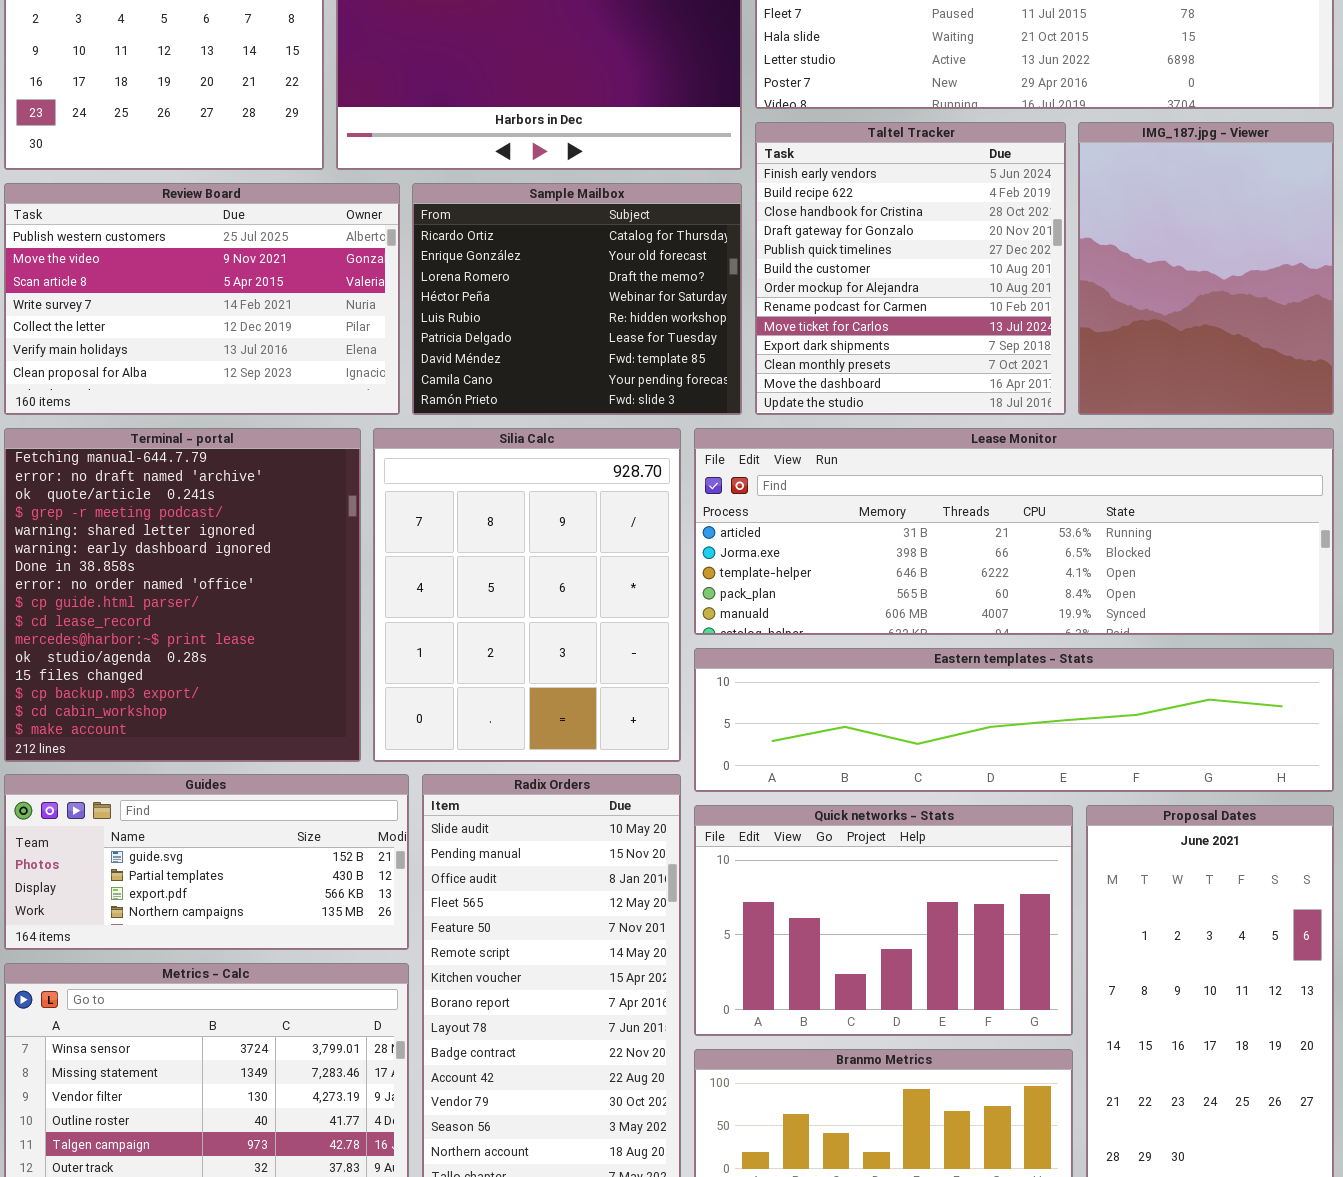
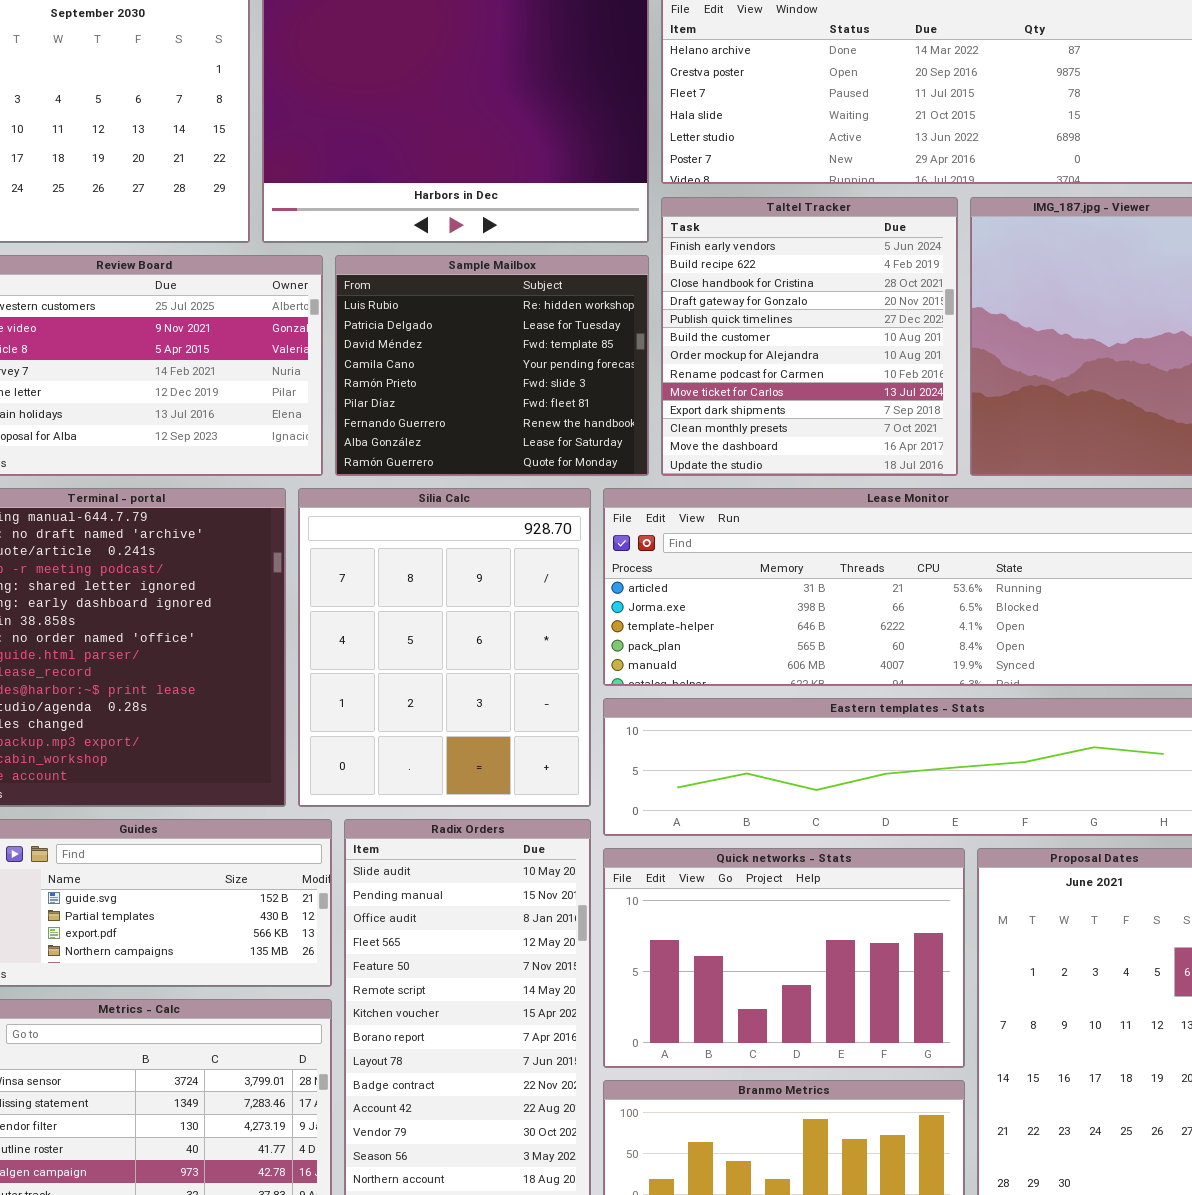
Sample Mailbox: [412,183,742,415] -> [335,255,649,476], scrolled down 4 rows

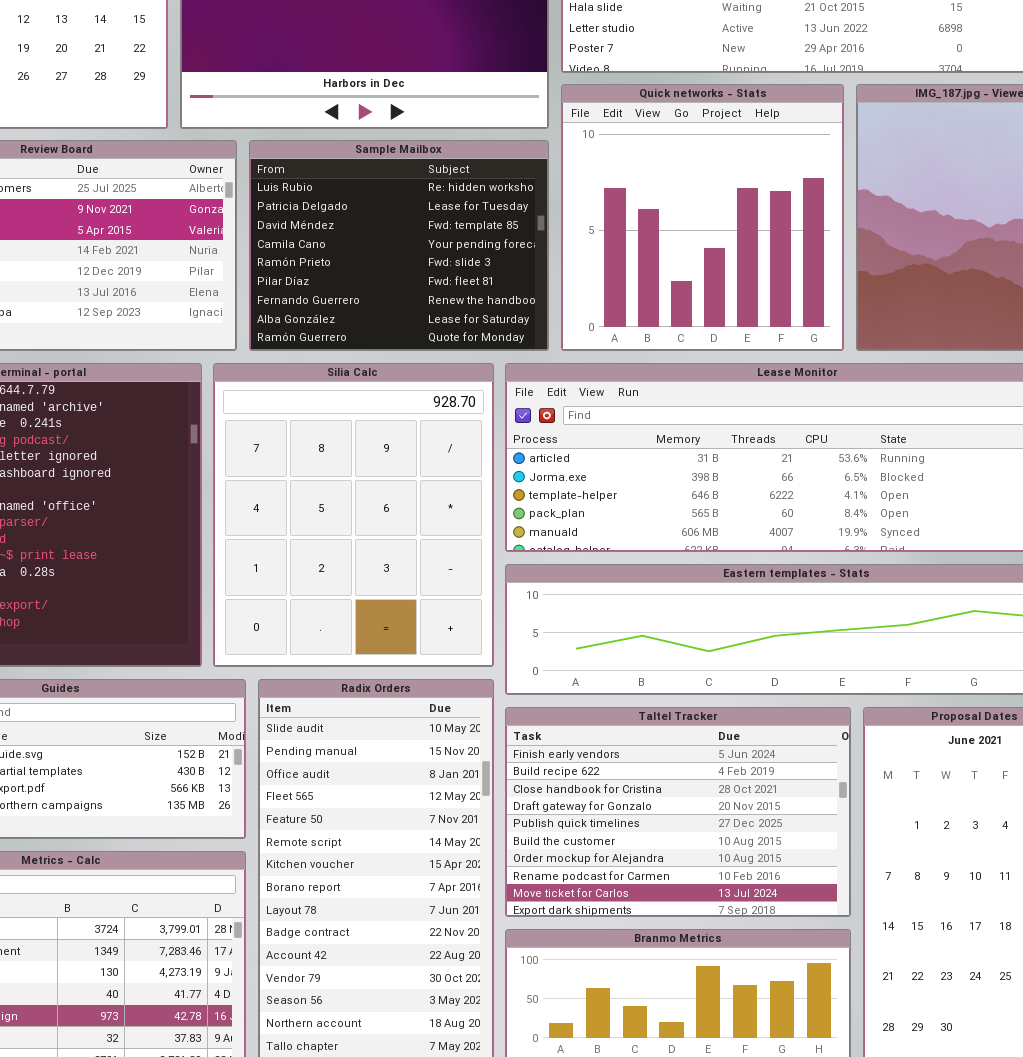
Taltel Tracker: [661,197,958,476] -> [505,707,851,917], moved, resized
Quick networks - Stats: [603,848,965,1068] -> [561,84,844,351], moved, resized

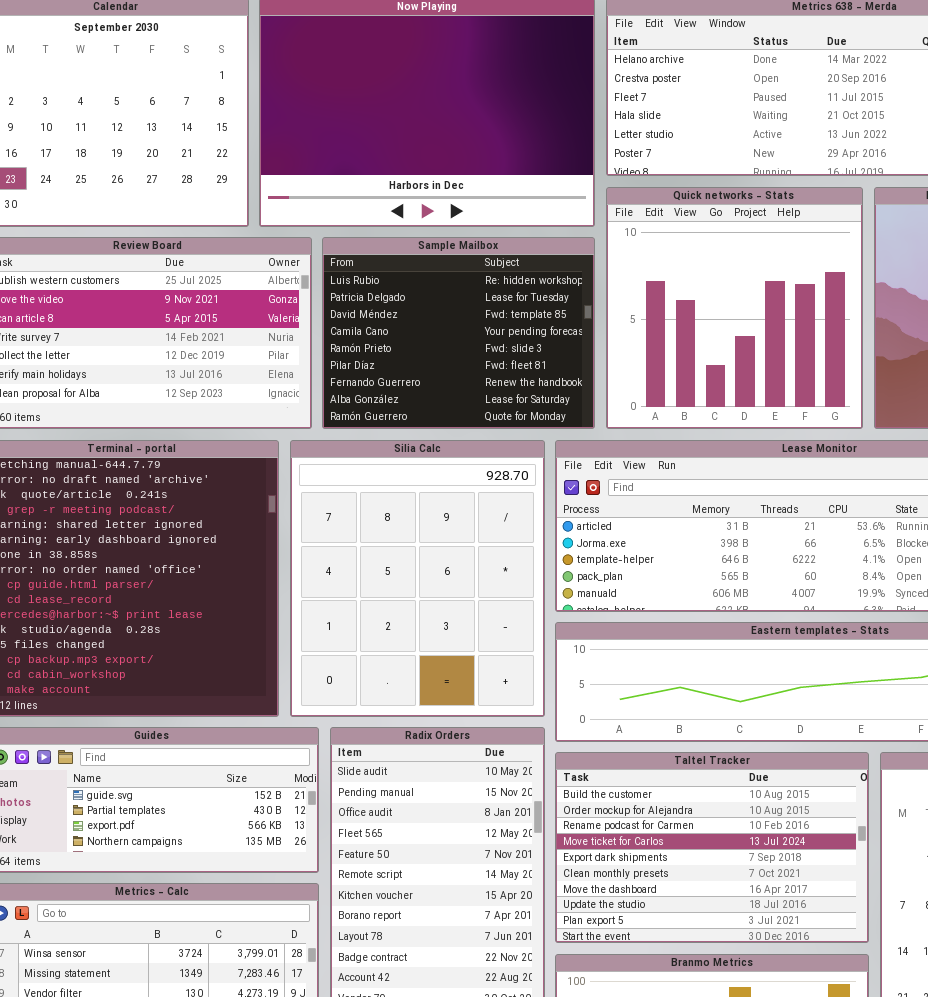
Taltel Tracker: [505,707,851,917] -> [555,752,869,943], scrolled down 5 rows

